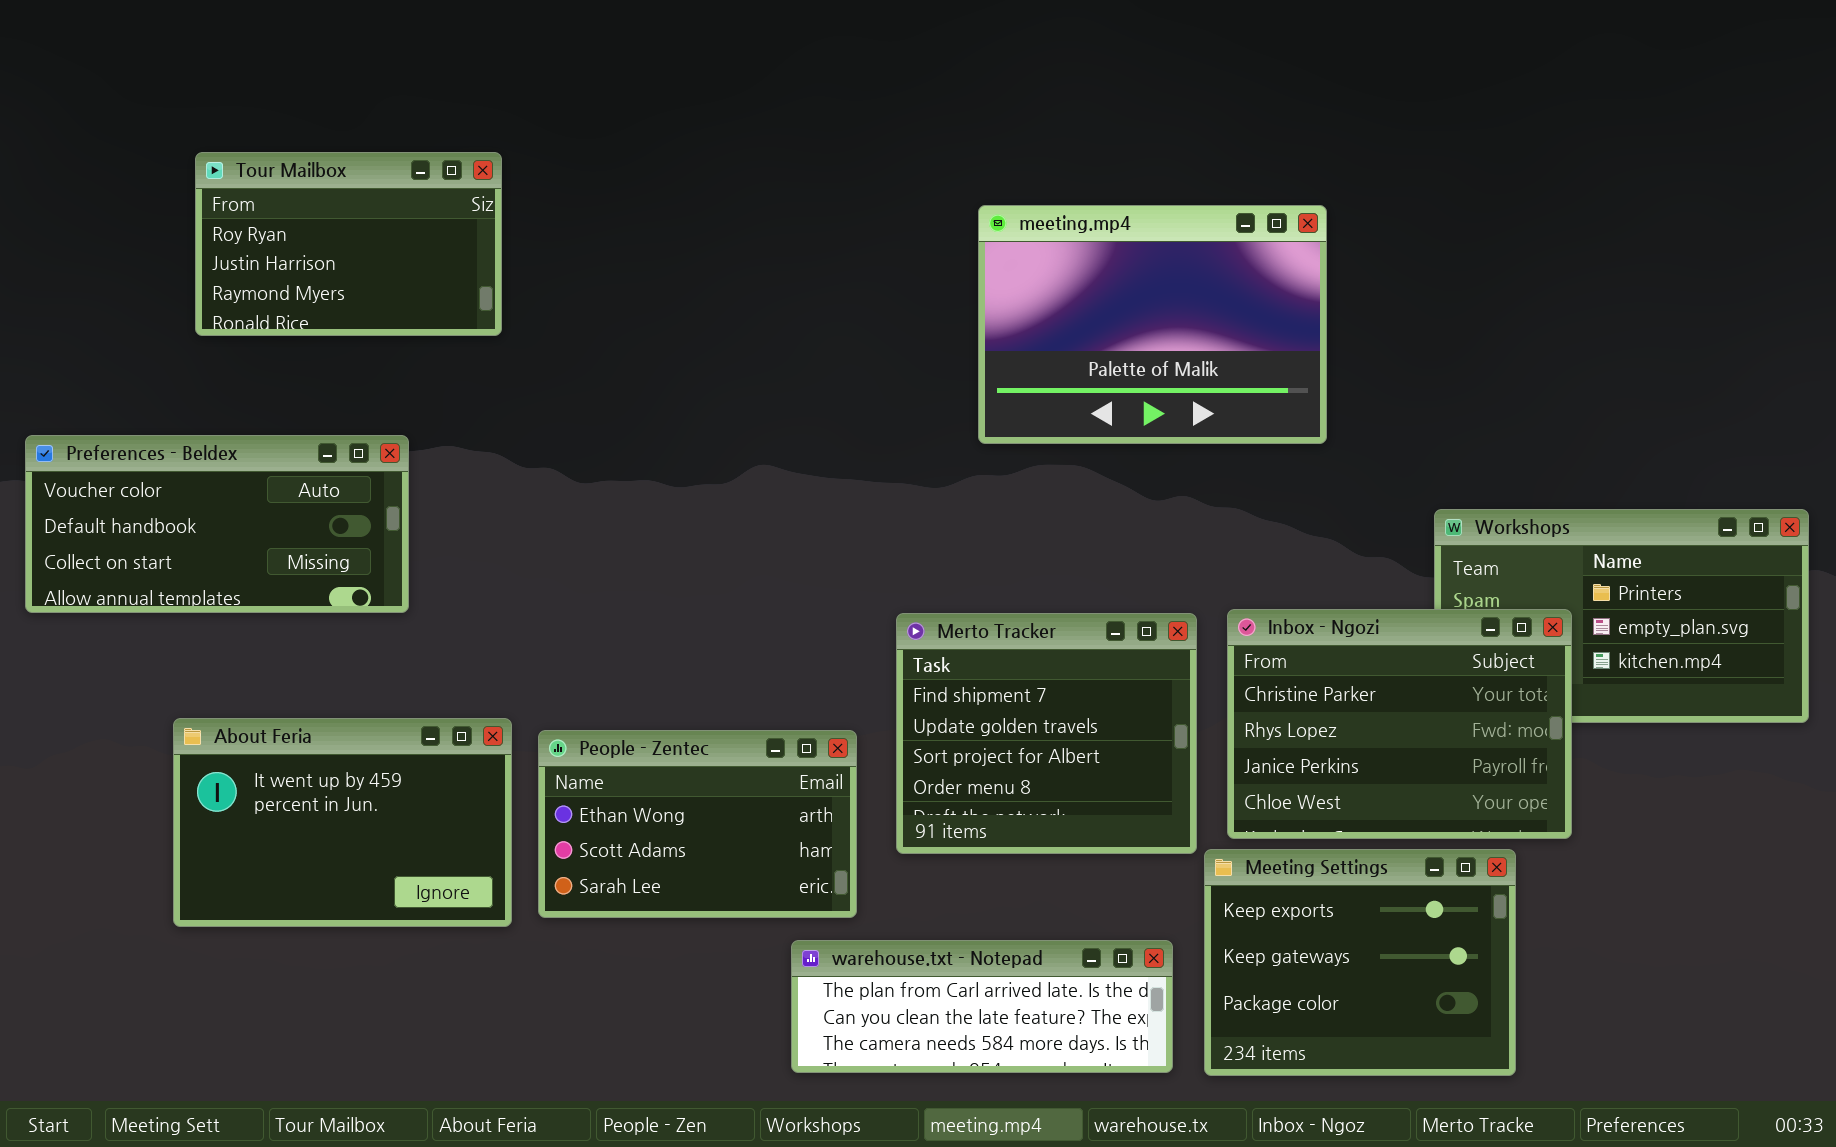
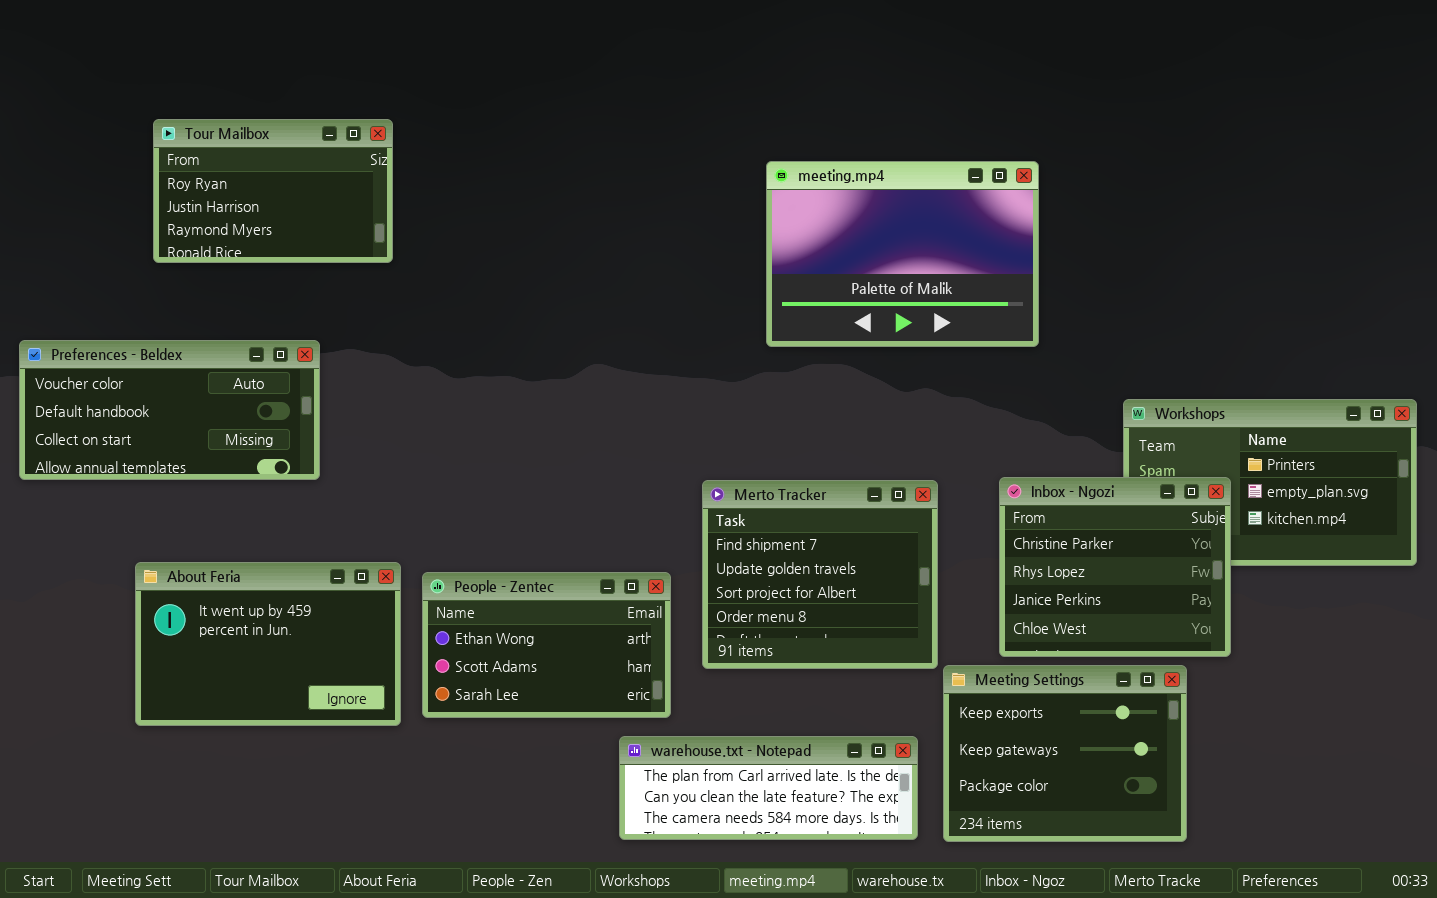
Inbox - Ngozi: [1227,609,1572,839] -> [999,477,1231,657], resized

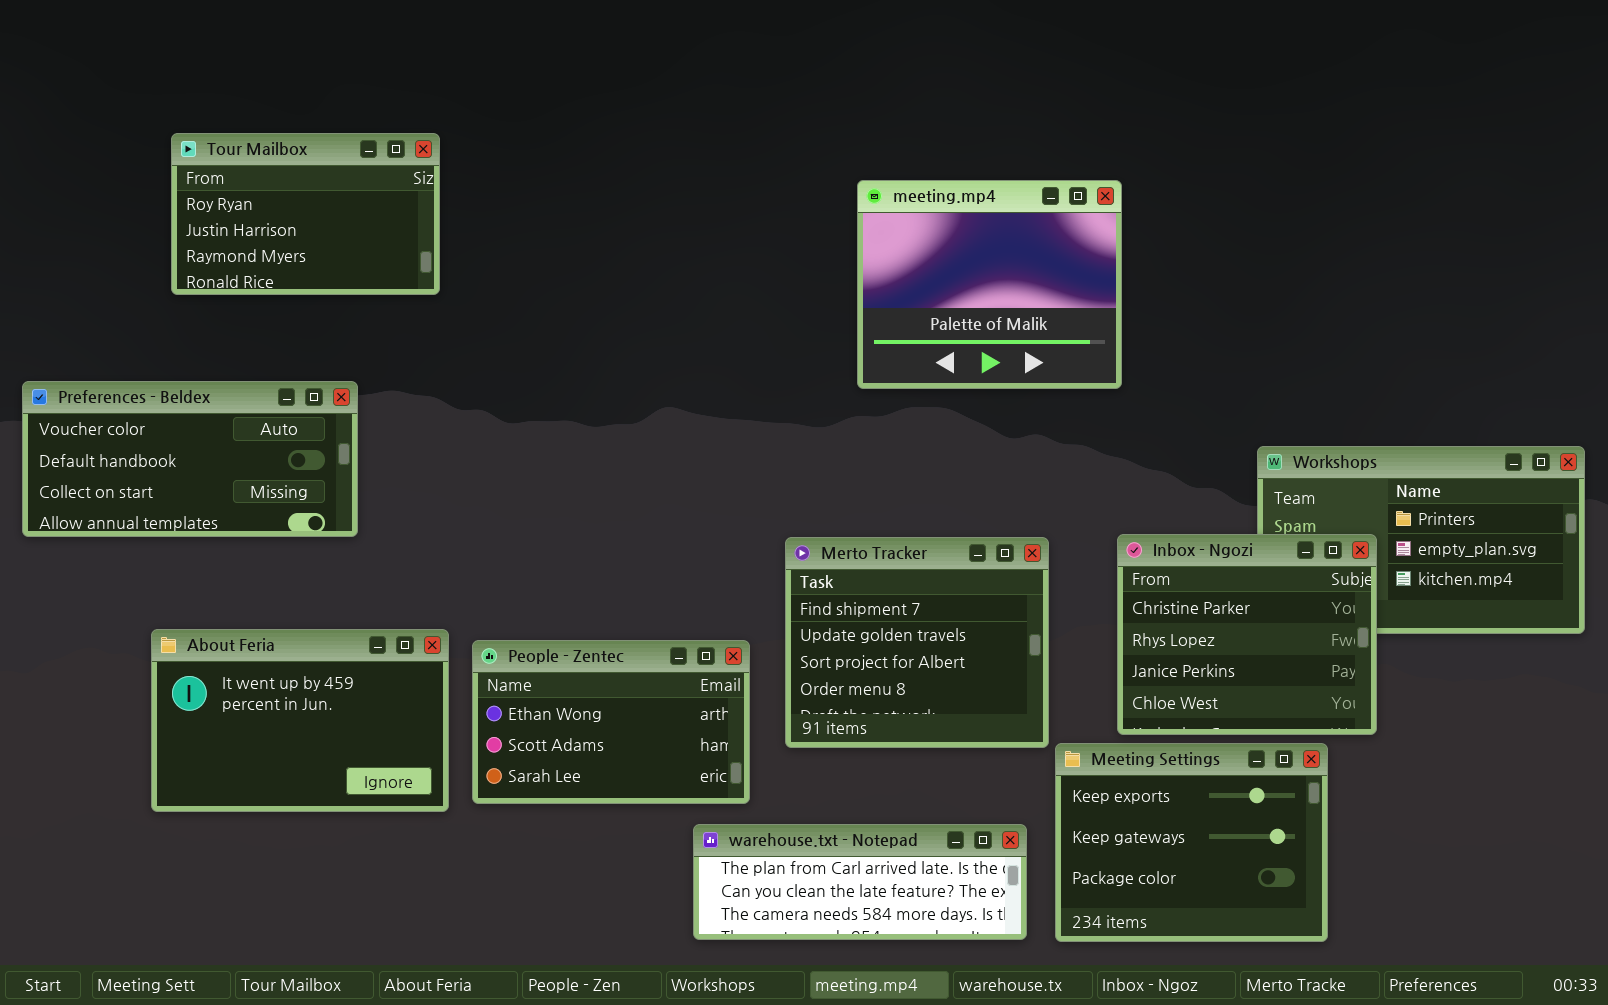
meeting.mp4: [766,161,1039,347] -> [857,180,1122,389], resized

